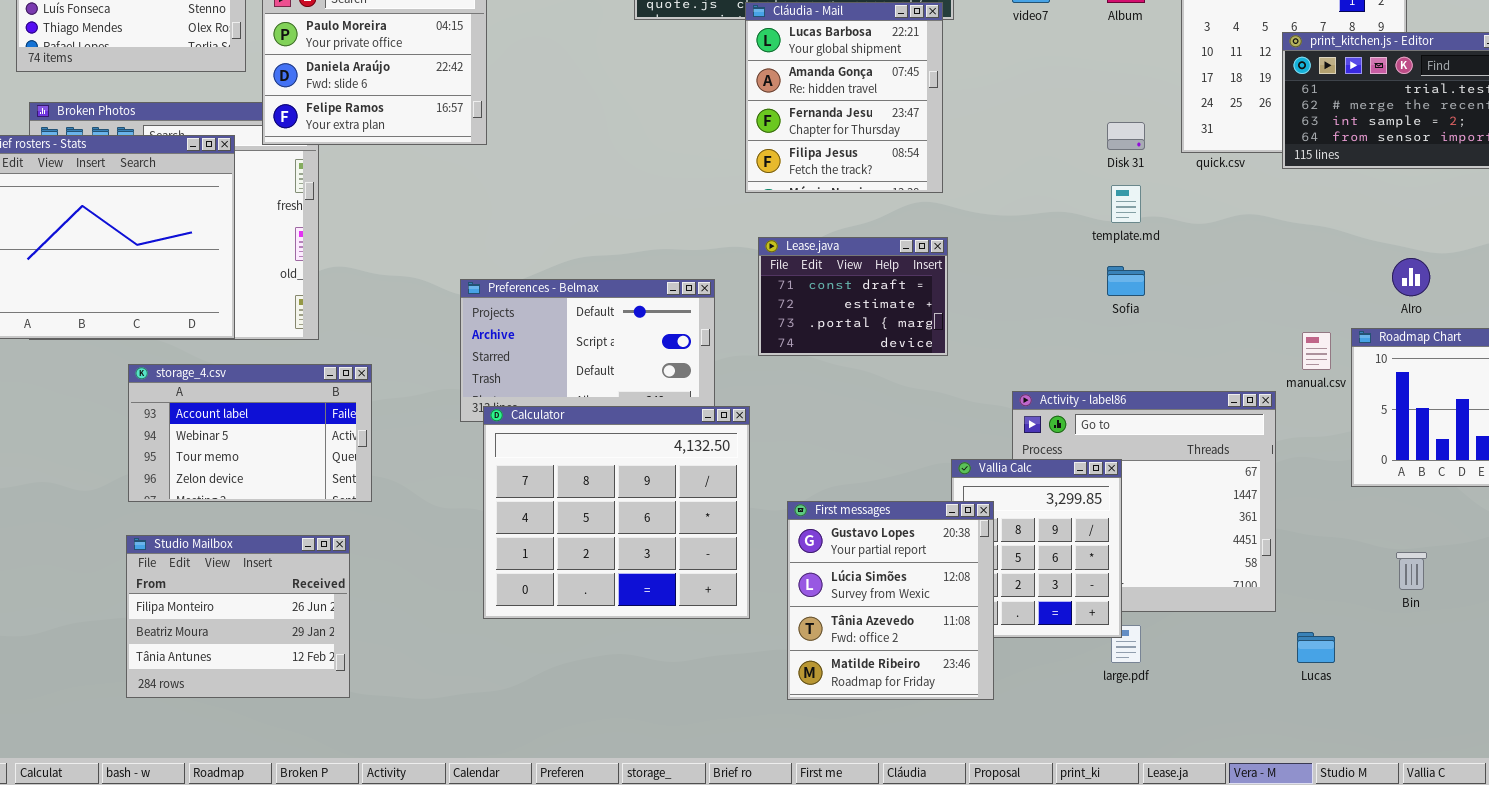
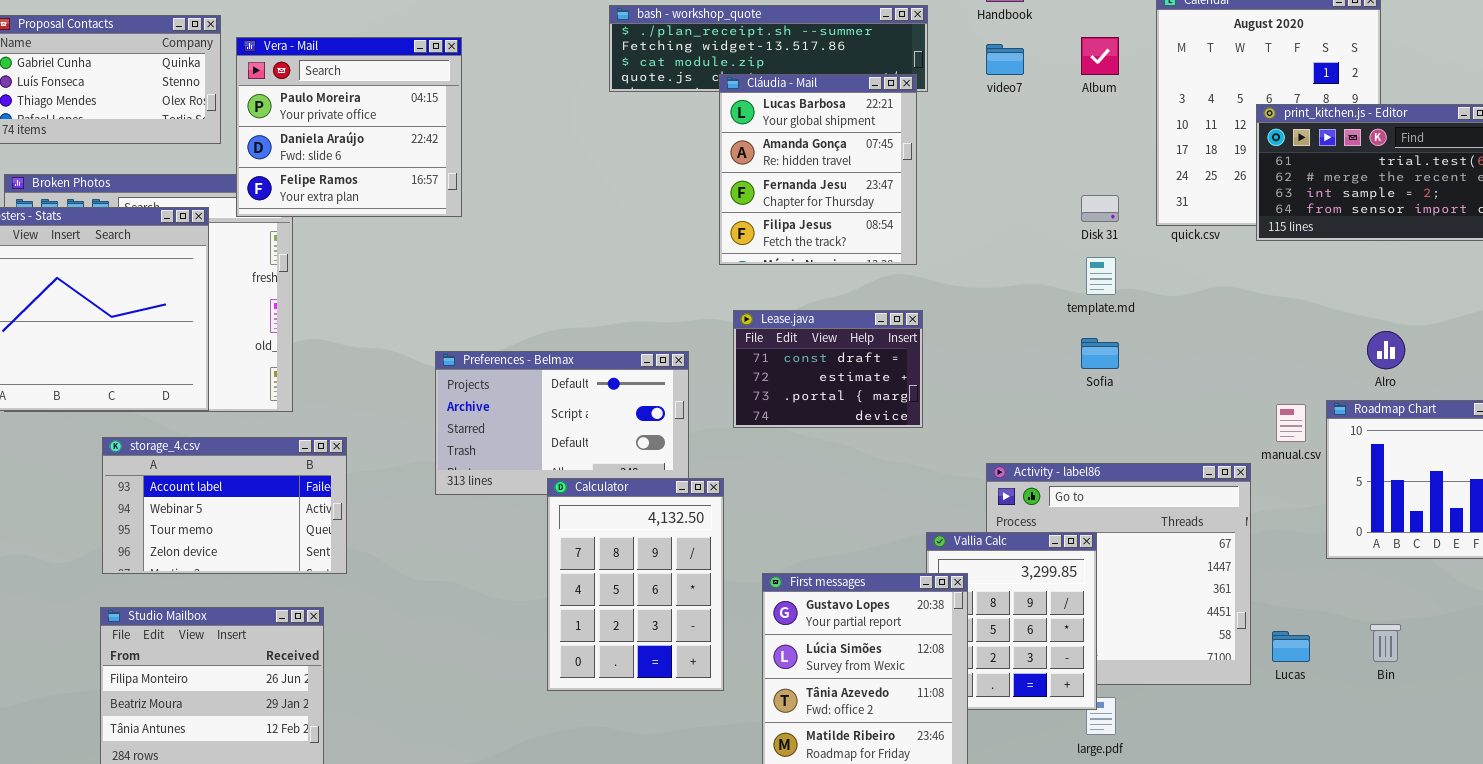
Calculator: [483,406,750,619] -> [547,478,724,691], resized
Lucas: [1297,632,1335,663] -> [1272,631,1310,662], moved

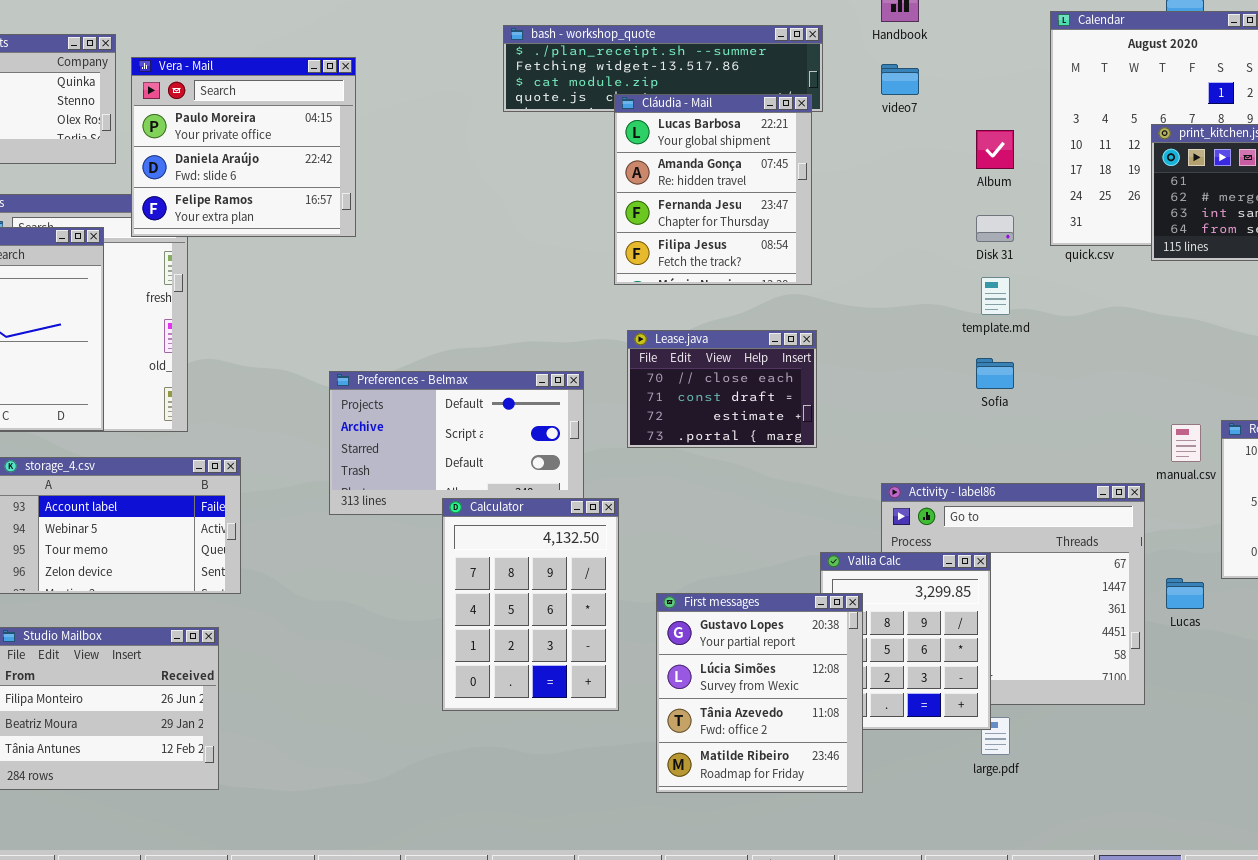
Album: [1081,37,1119,75] -> [976,130,1014,169], moved
Lease.java: [733,310,923,428] -> [627,330,817,448], scrolled up 1 row
Lucas: [1272,631,1310,662] -> [1166,578,1204,609], moved

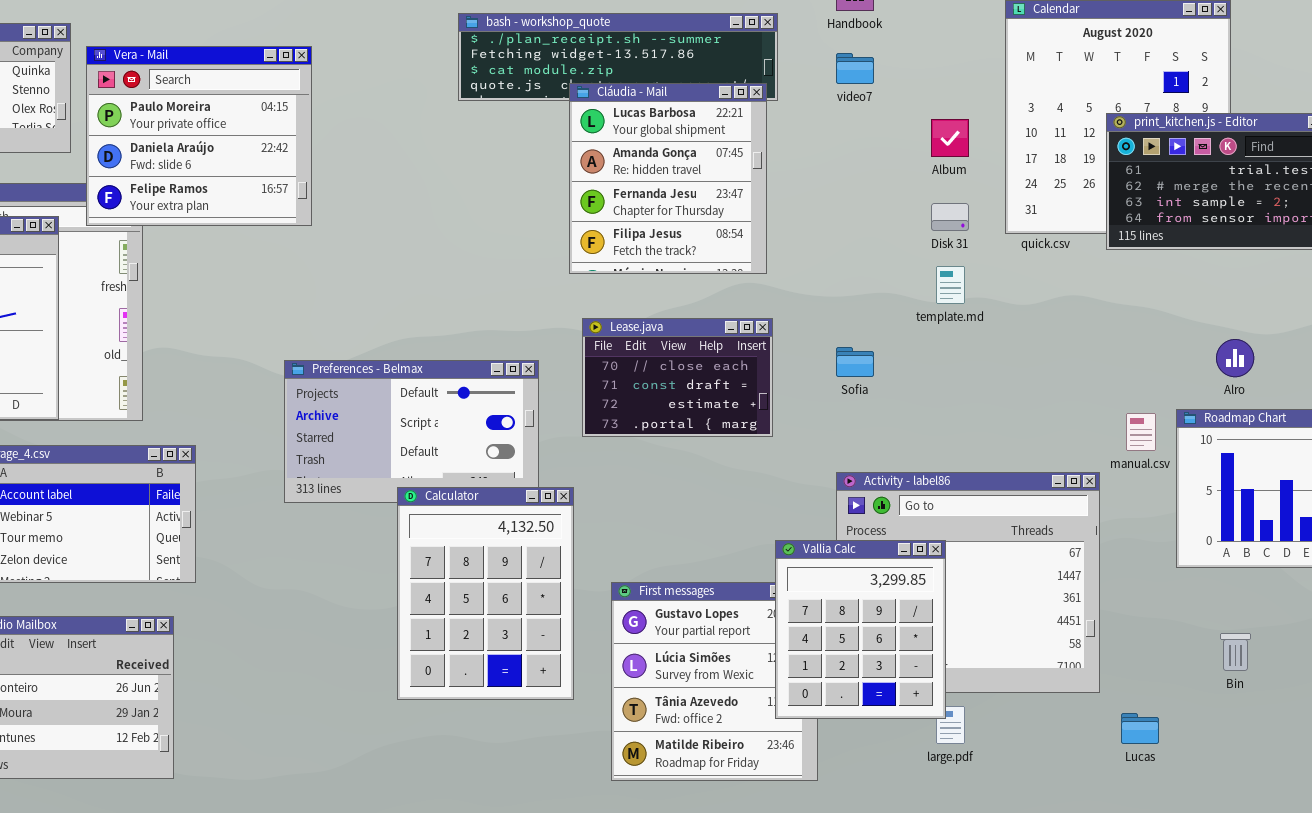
Sofia: [976,358,1014,389] -> [836,347,874,377], moved
Vallia Calc: [820,552,991,730] -> [775,540,946,719], raised
Lucas: [1166,578,1204,609] -> [1121,713,1159,744], moved

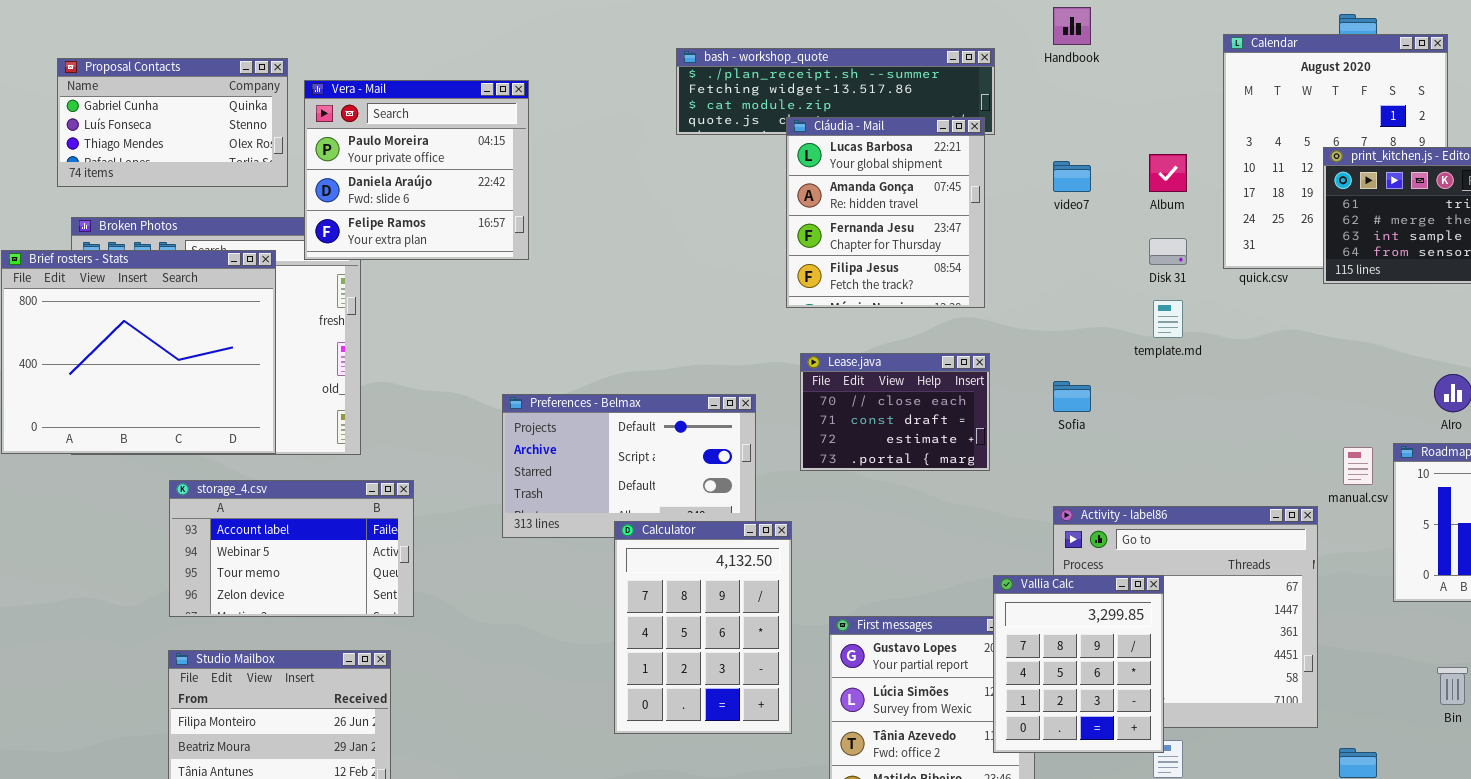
video7: [836,53,874,84] -> [1053,161,1091,192], moved

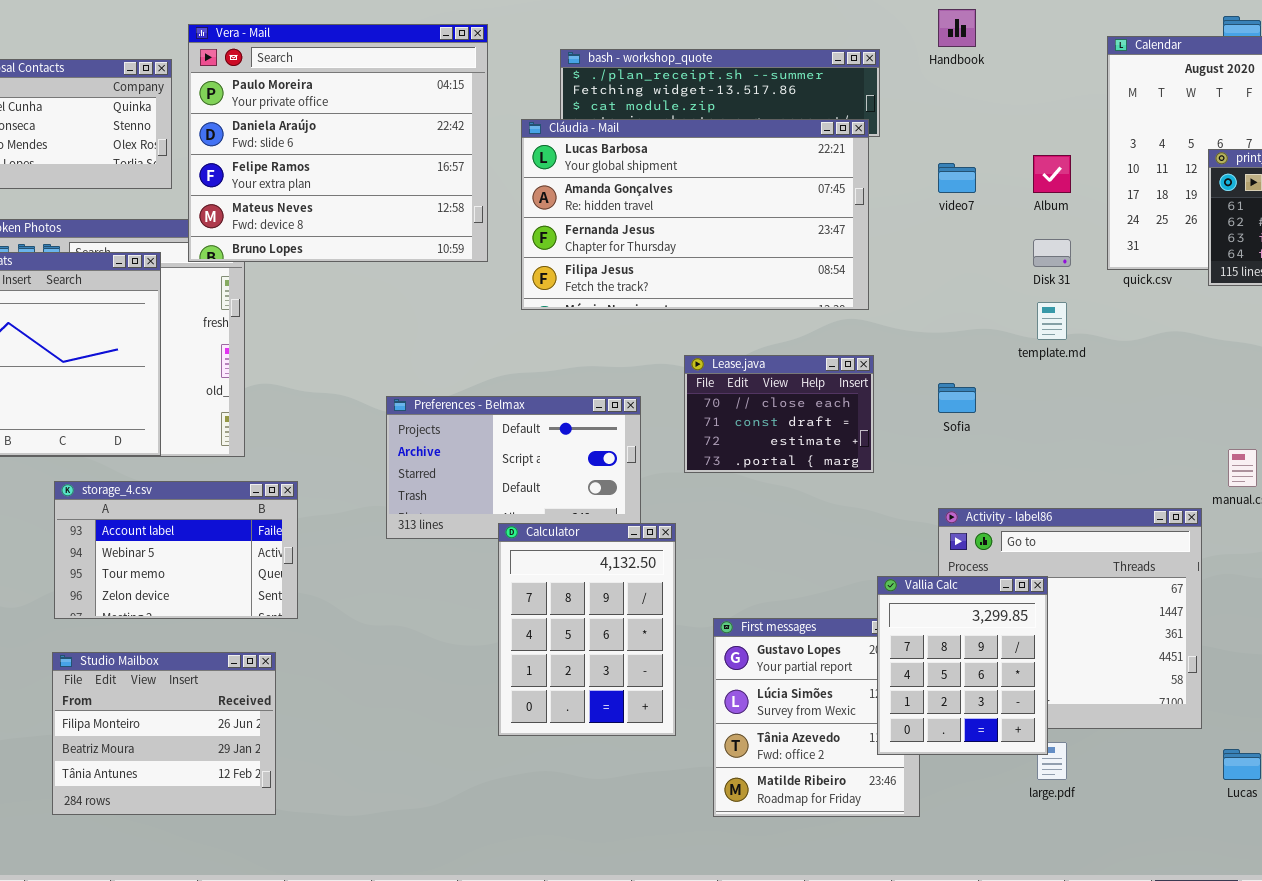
Vera - Mail: [304,80,529,260] -> [188,24,488,262], resized
Cláudia - Mail: [786,117,985,308] -> [521,119,869,310], resized

